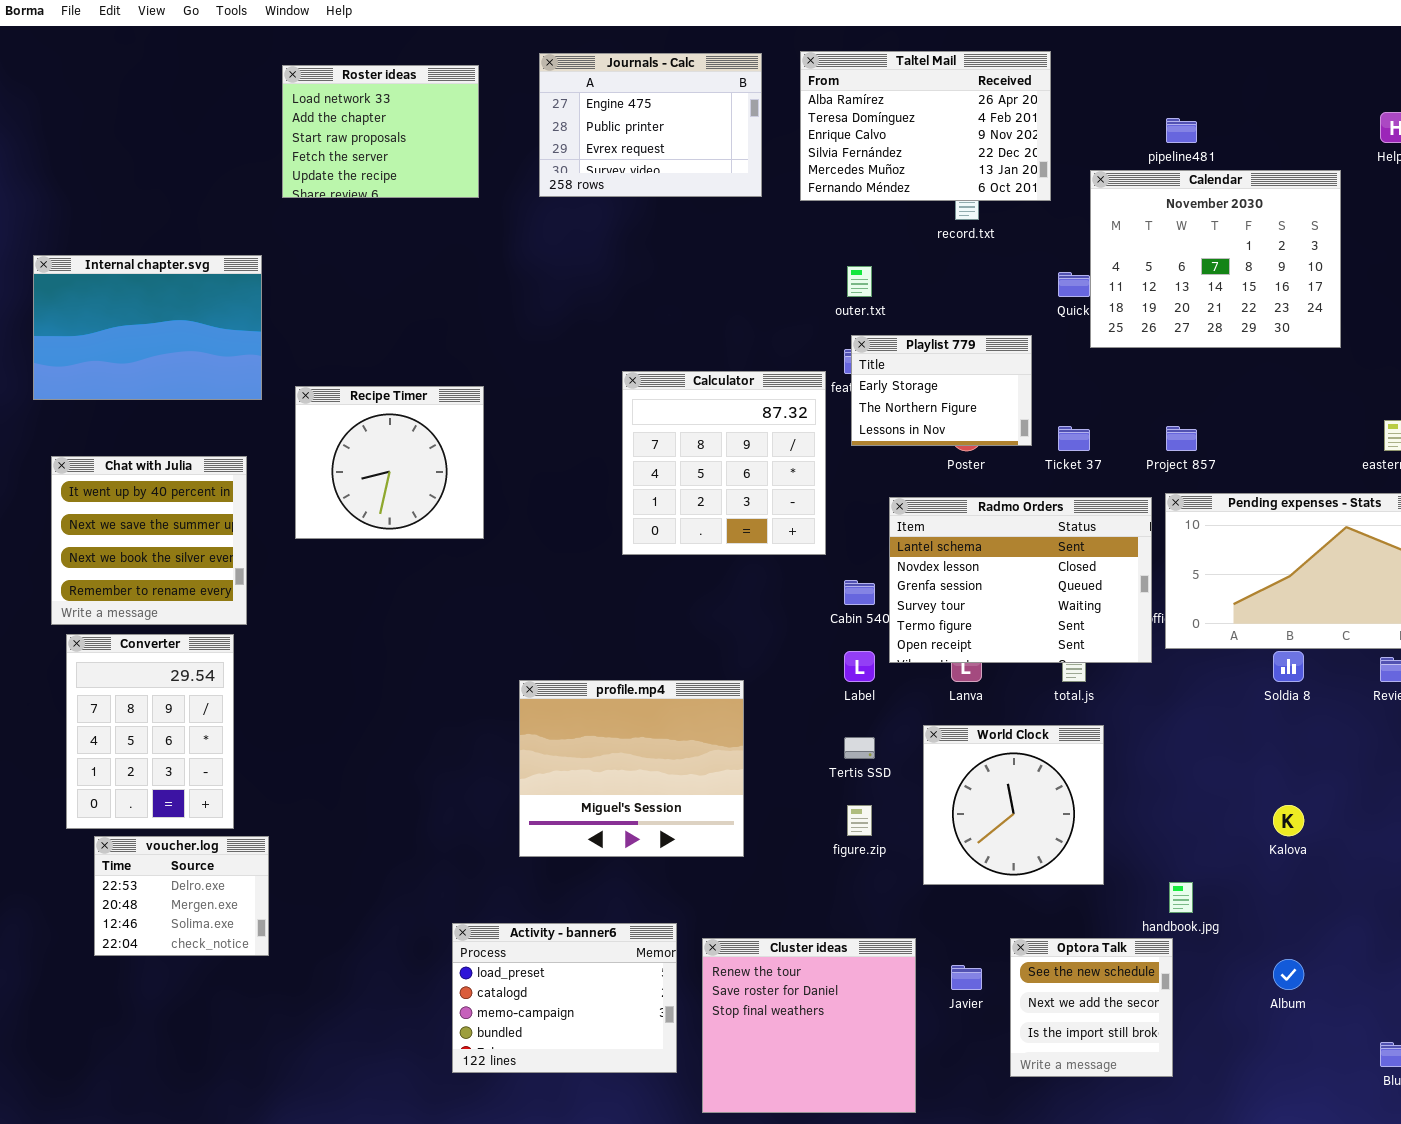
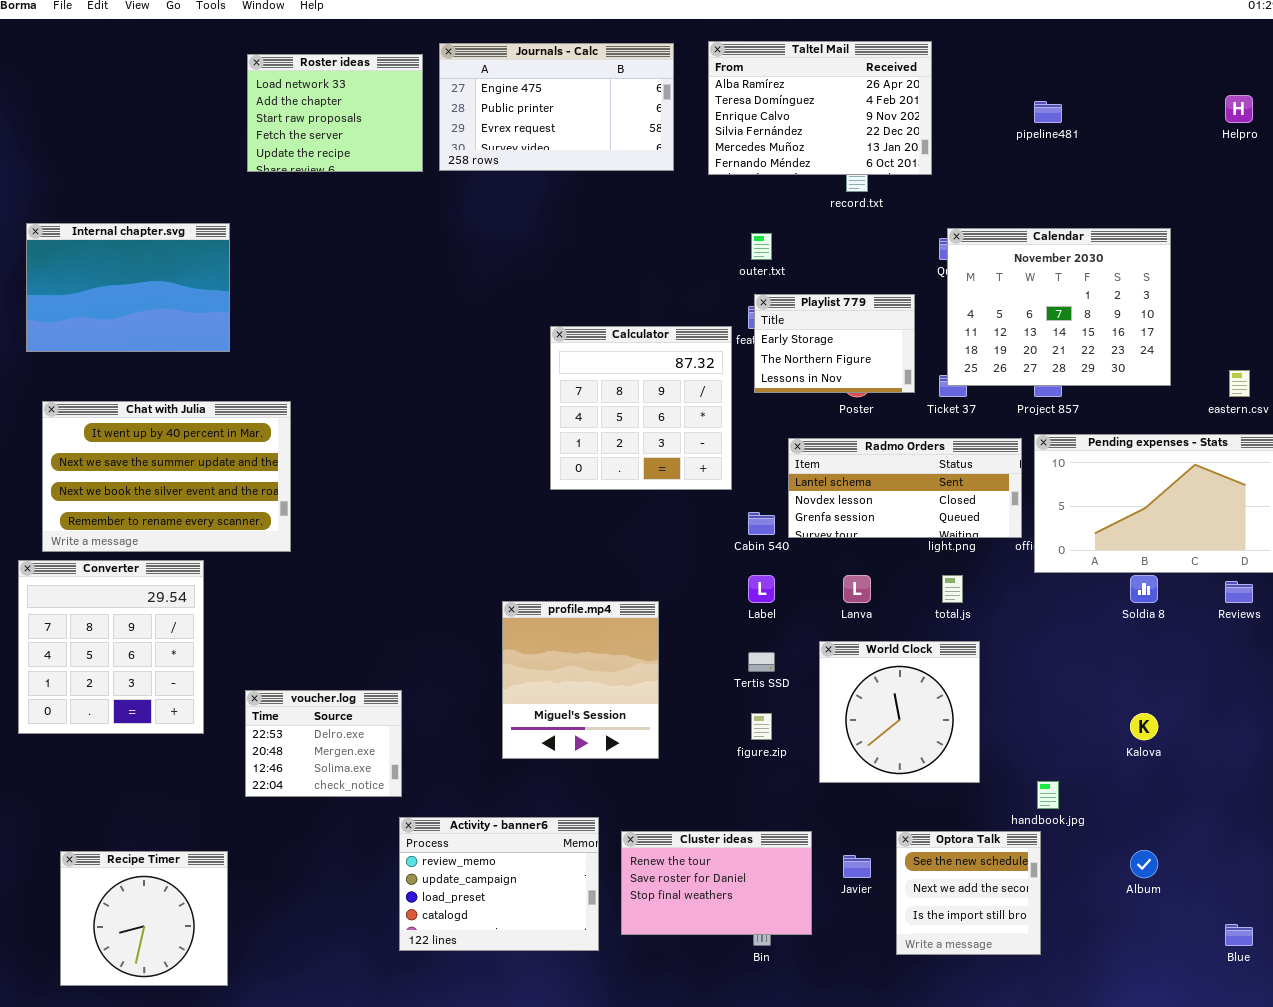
Journals - Calc: [539,53,762,197] -> [439,43,674,171], resized
Calendar: [1090,170,1341,348] -> [947,228,1171,386], moved
Recipe Timer: [295,386,484,539] -> [60,851,228,986], moved
Chat with Julia: [51,456,247,625] -> [42,401,291,552], resized
Radmo Orders: [889,497,1152,663] -> [788,438,1022,538], resized
Converter: [66,634,234,829] -> [18,560,204,734], resized
profile.mp4: [519,680,744,857] -> [502,601,659,759], resized
voucher.log: [94,836,269,956] -> [245,690,402,797], moved
Activity - banner6: [452,923,677,1073] -> [399,817,599,951], scrolled up 2 rows
Cluster ideas: [702,938,916,1113] -> [621,831,812,935], resized

